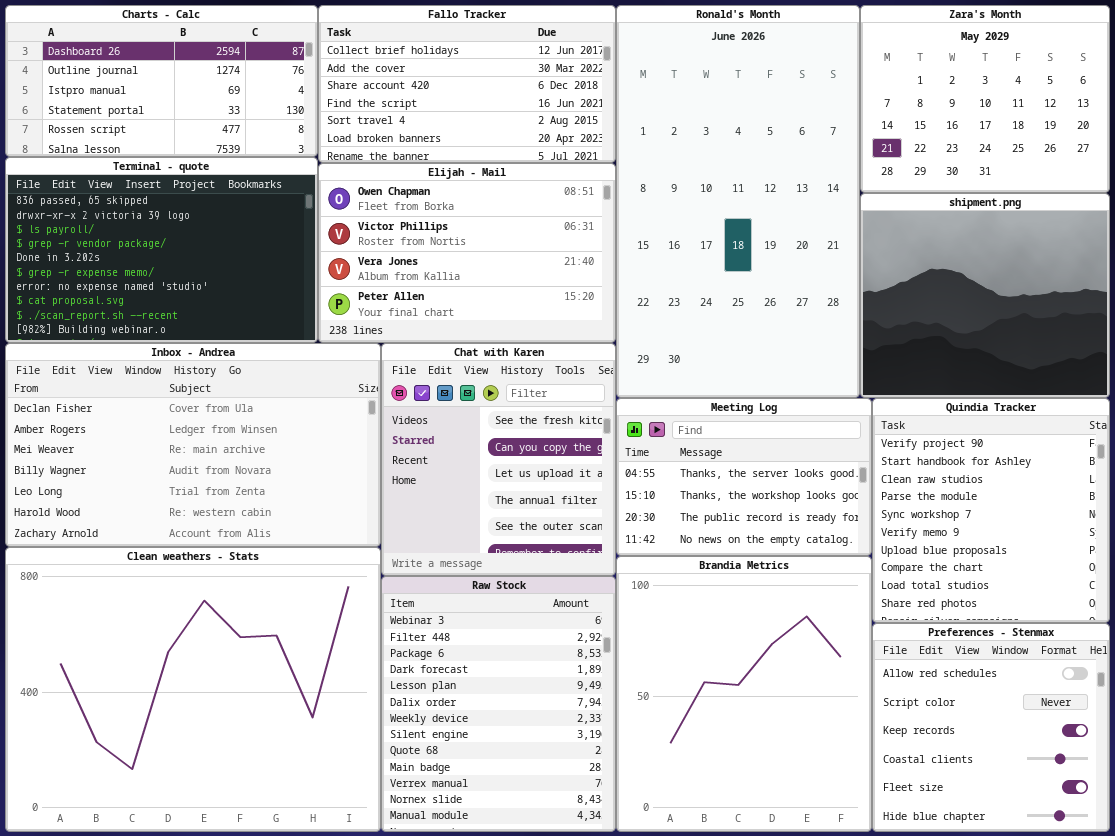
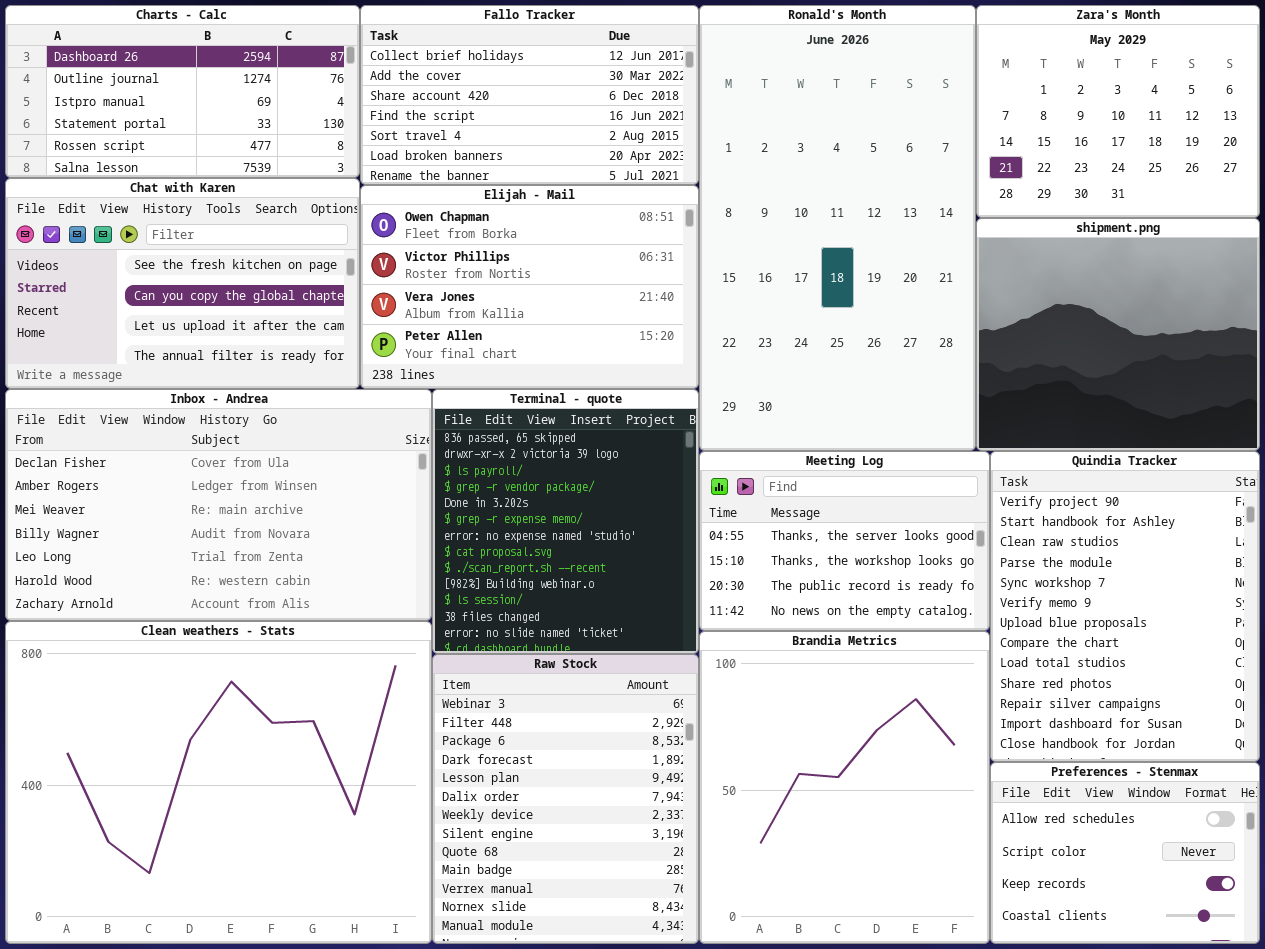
Terminal - quote: [5,157,318,343] -> [432,389,699,654], moved, resized
Chat with Karen: [381,343,616,576] -> [5,178,360,389], moved, resized
Quindia Tracker: [872,398,1110,623] -> [990,451,1260,762], resized
Preferences - Stenmax: [872,623,1110,832] -> [990,762,1260,944], resized

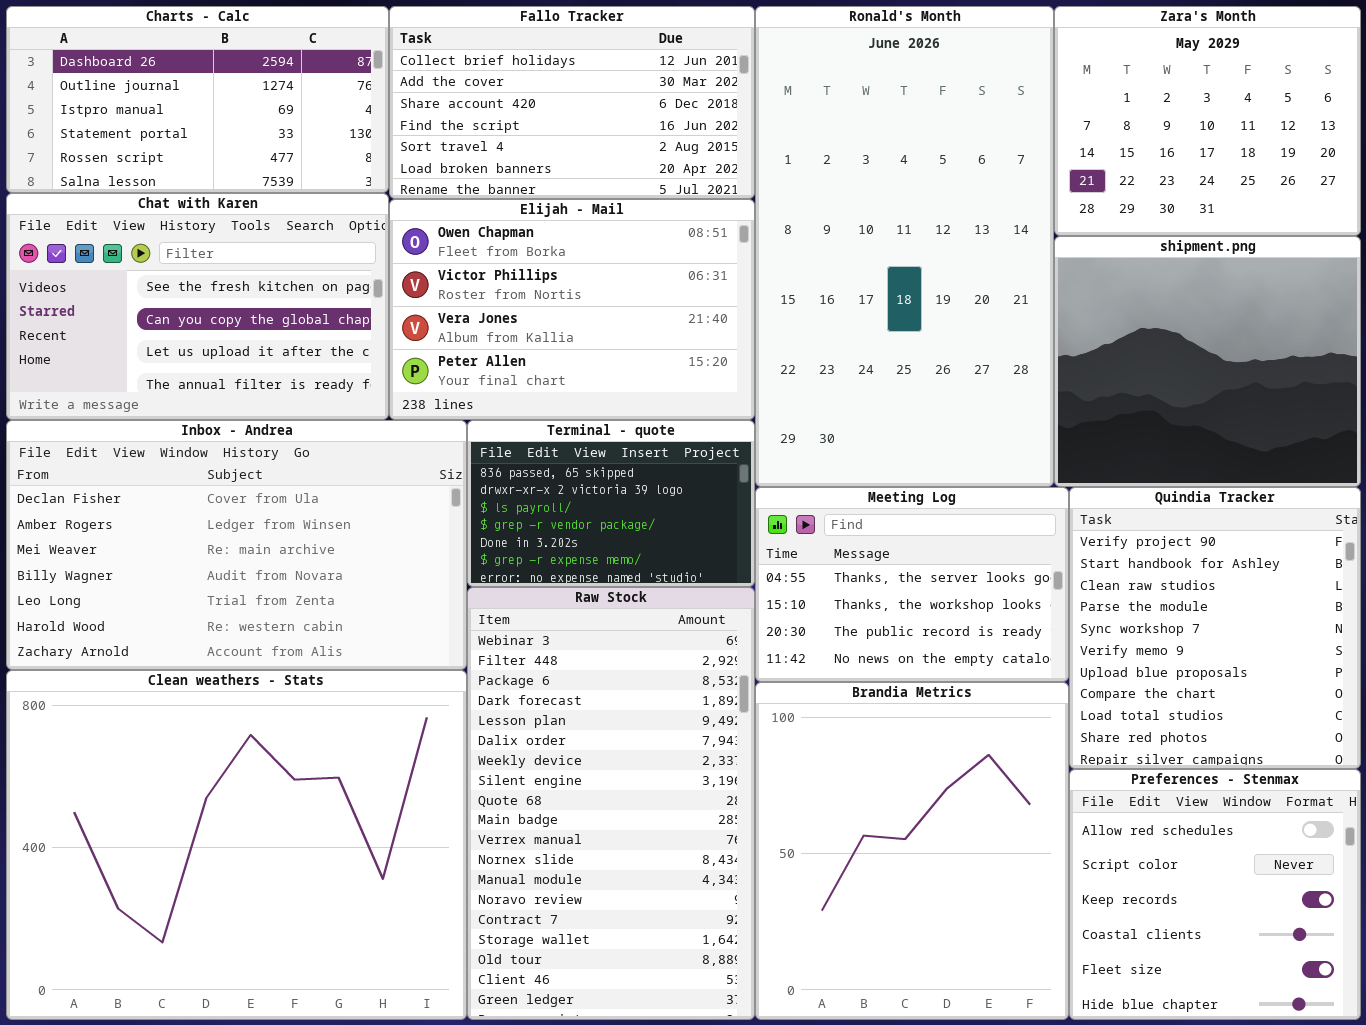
Terminal - quote: [432,389,699,654] -> [467,420,755,587], resized
Quindia Tracker: [990,451,1260,762] -> [1069,487,1361,769], resized
Raw Stock: [432,654,699,944] -> [467,587,755,1020], resized
Preferences - Stenmax: [990,762,1260,944] -> [1069,769,1361,1020], resized

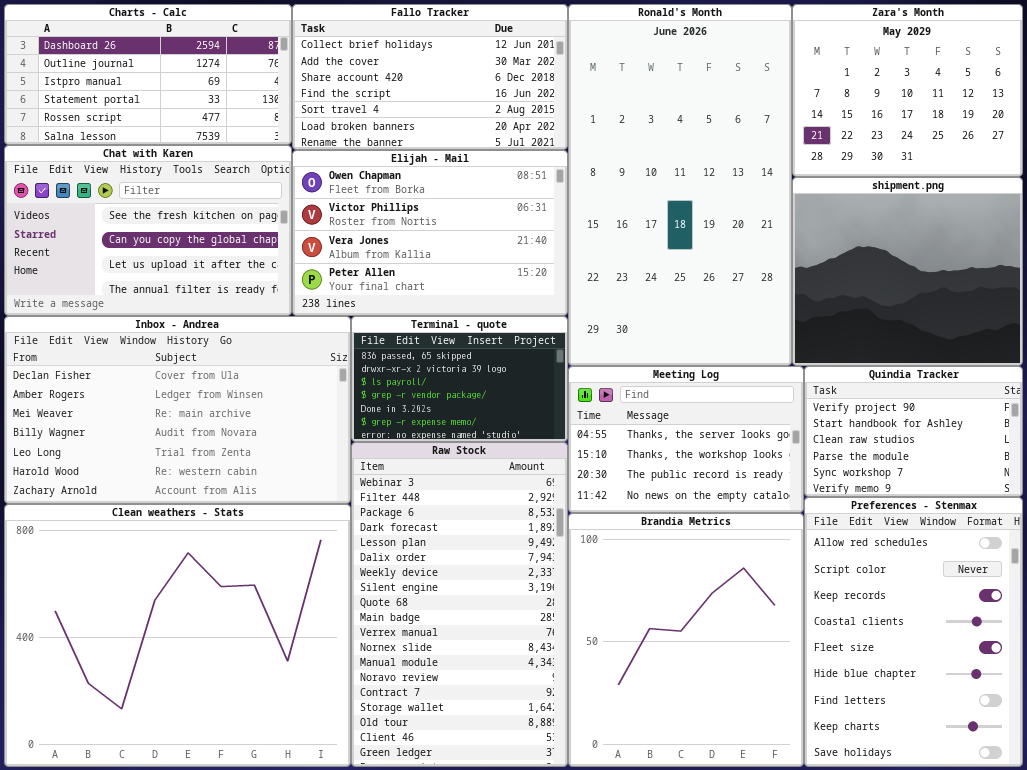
Quindia Tracker: [1069,487,1361,769] -> [804,366,1023,497], resized
Preferences - Stenmax: [1069,769,1361,1020] -> [804,497,1023,767], resized

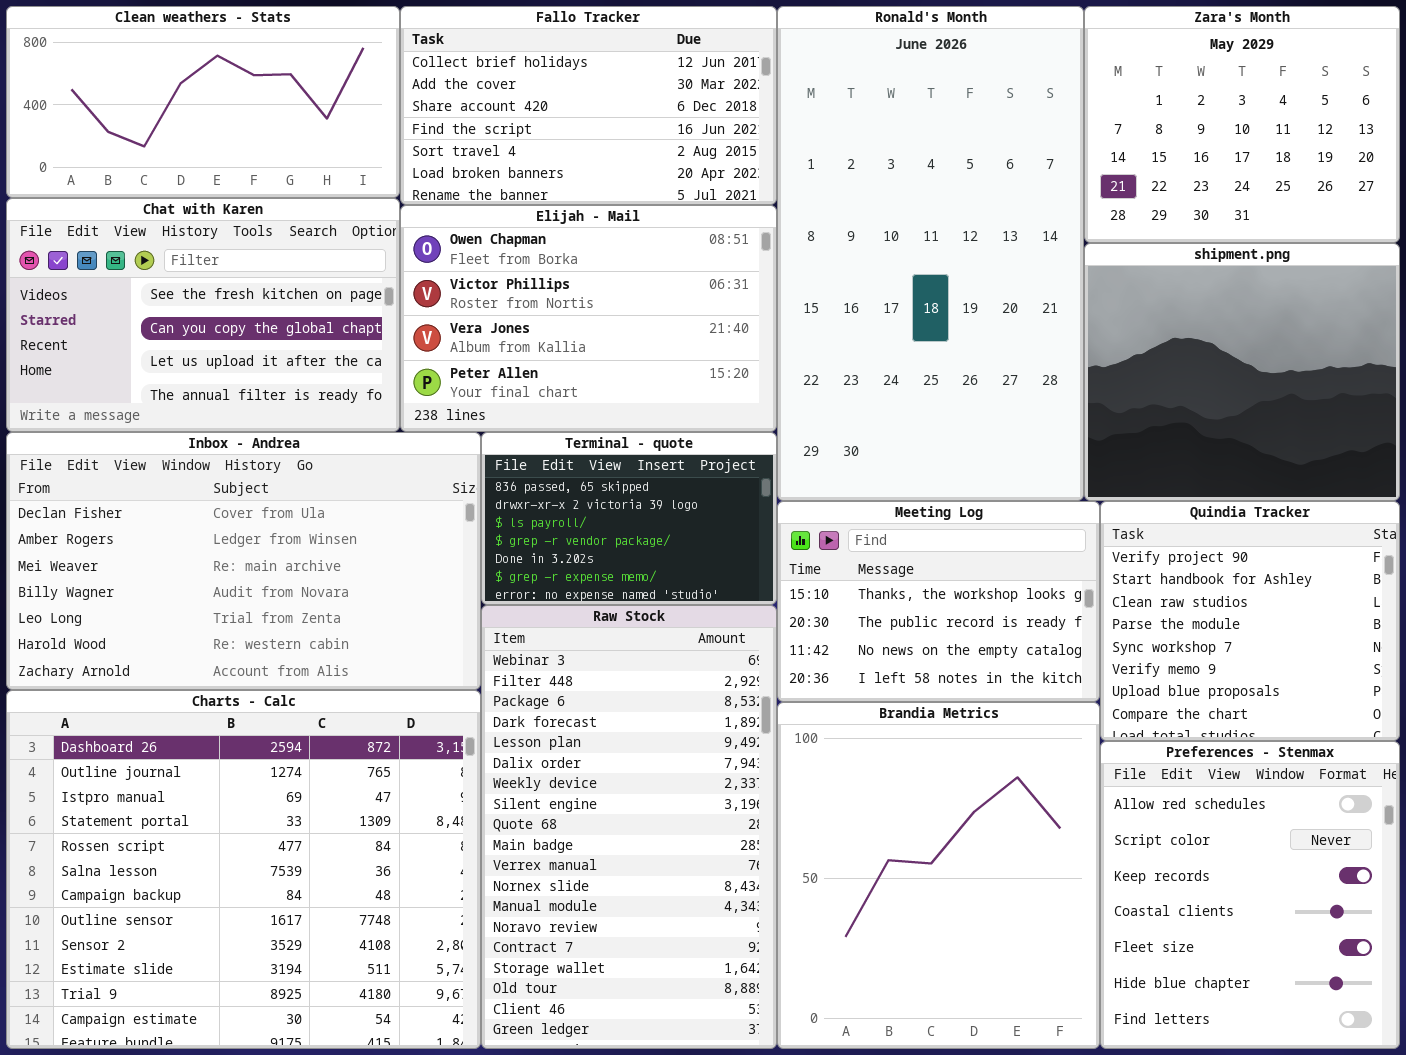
Charts - Calc: [4,4,292,145] -> [6,690,481,1049], moved, resized
Meeting Log: [568,366,804,513] -> [777,501,1100,702], scrolled down 1 row
Quindia Tracker: [804,366,1023,497] -> [1100,501,1400,741], resized
Preferences - Stenmax: [804,497,1023,767] -> [1100,741,1400,1049], resized
Clean weathers - Stats: [4,504,351,767] -> [6,6,400,198], moved, resized

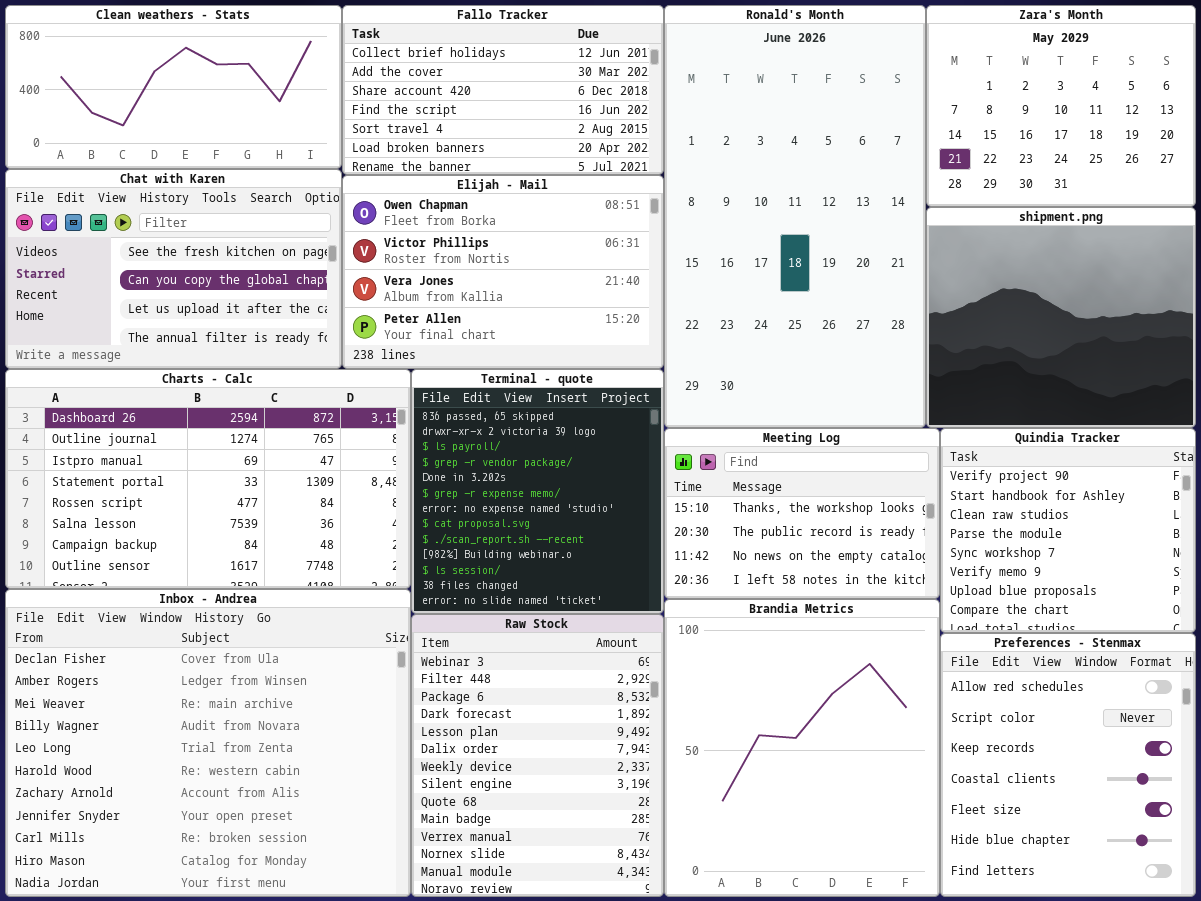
Inbox - Andrea: [6,432,481,690] -> [5,589,411,897], moved, resized
Terminal - quote: [481,432,777,605] -> [411,369,664,614], resized
Raw Stock: [481,605,777,1049] -> [411,614,664,897], resized
Charts - Calc: [6,690,481,1049] -> [5,369,411,589], moved, resized

